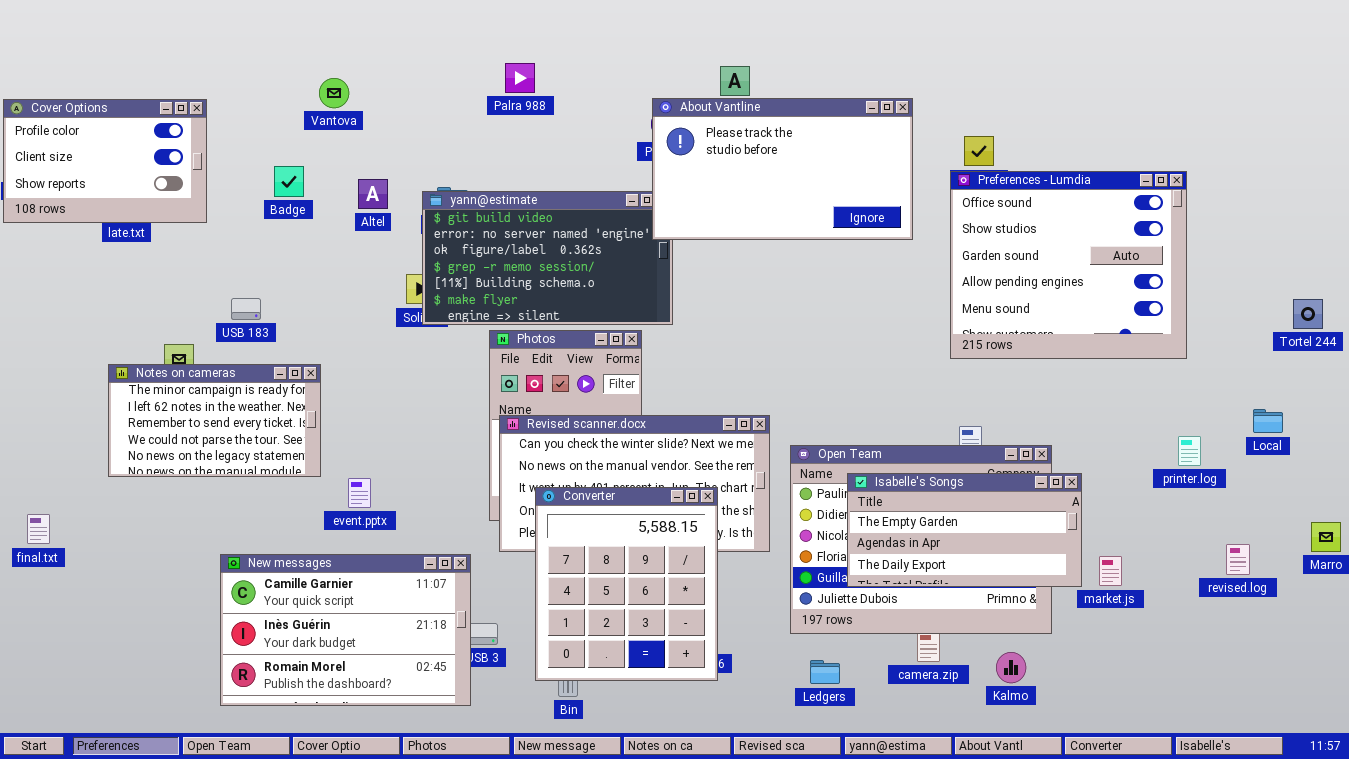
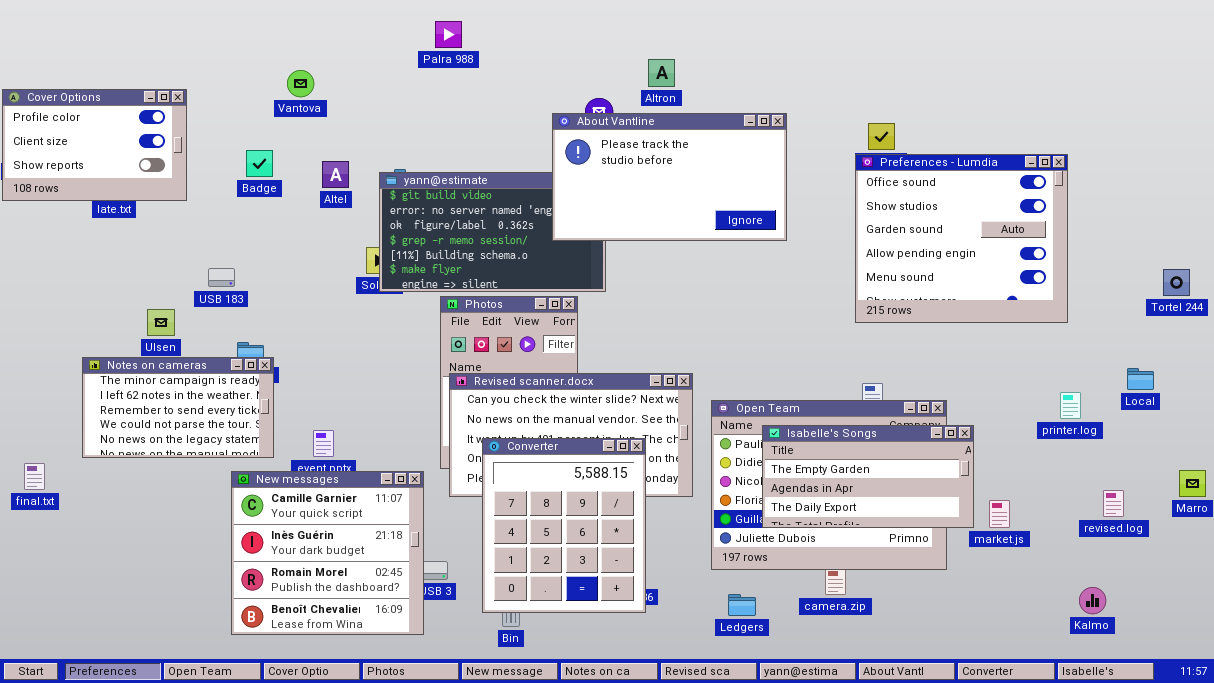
Palra 988: [505,63,535,93] -> [435,21,462,48], moved
About Vantline: [652,98,913,240] -> [552,113,787,241], moved
Notes on cameras: [108,364,321,477] -> [82,357,274,458], moved
New messages: [220,554,471,706] -> [231,471,424,635], resized
Kalmo: [996,652,1026,683] -> [1079,587,1106,614], moved

